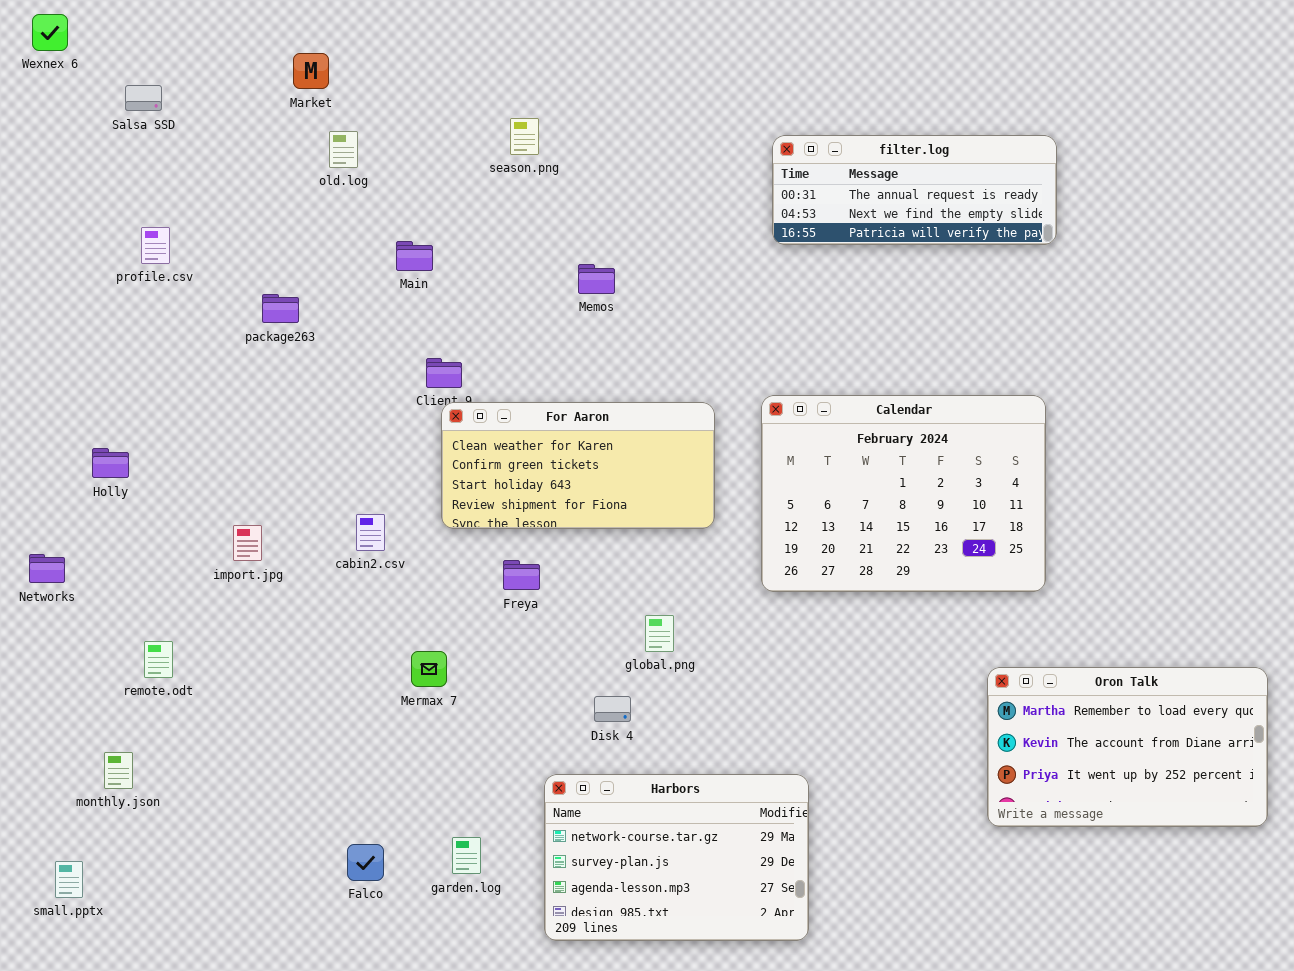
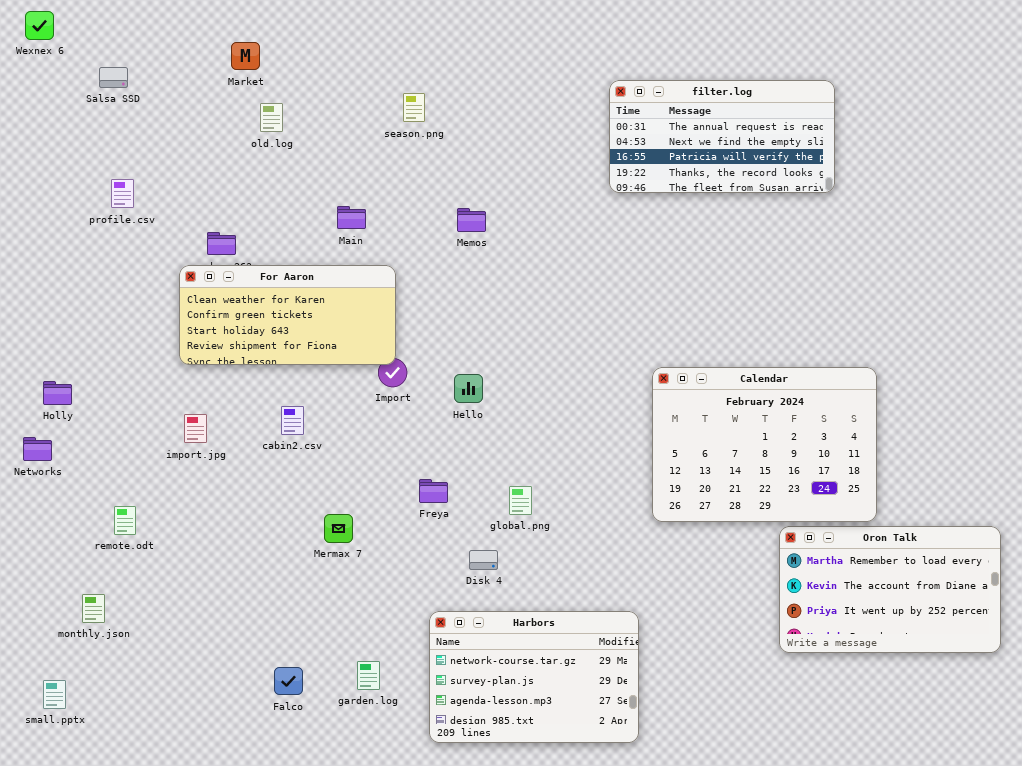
filter.log: [772,135,1057,245] -> [609,80,835,193], resized
Main: [396,241,433,271] -> [337,206,366,229], moved
Calendar: [761,395,1046,592] -> [652,367,877,522], moved
For Aaron: [441,402,715,529] -> [179,265,396,365], moved
Holly: [92,448,129,478] -> [43,381,72,405], moved
Freya: [503,560,540,590] -> [419,479,448,503], moved

